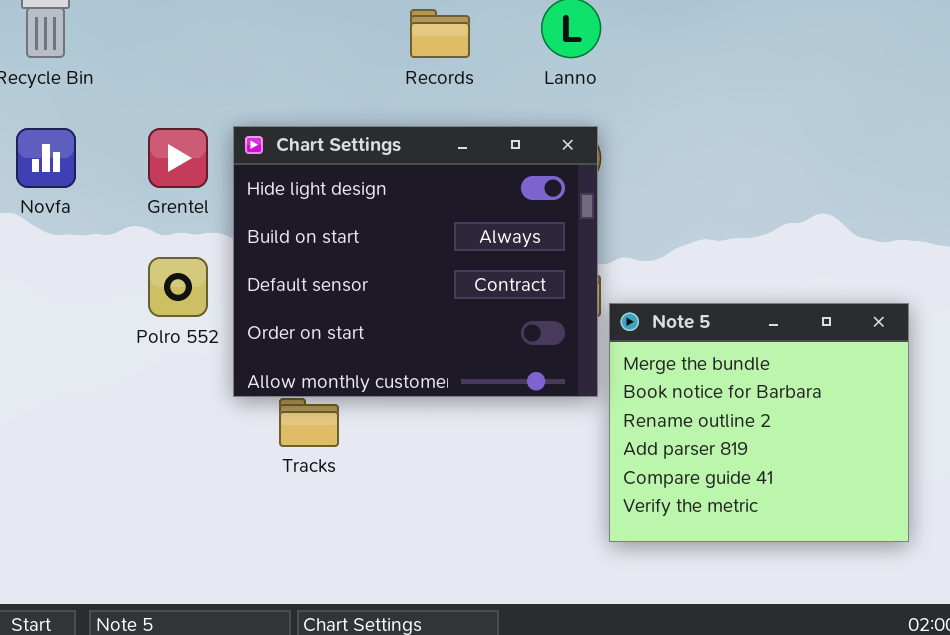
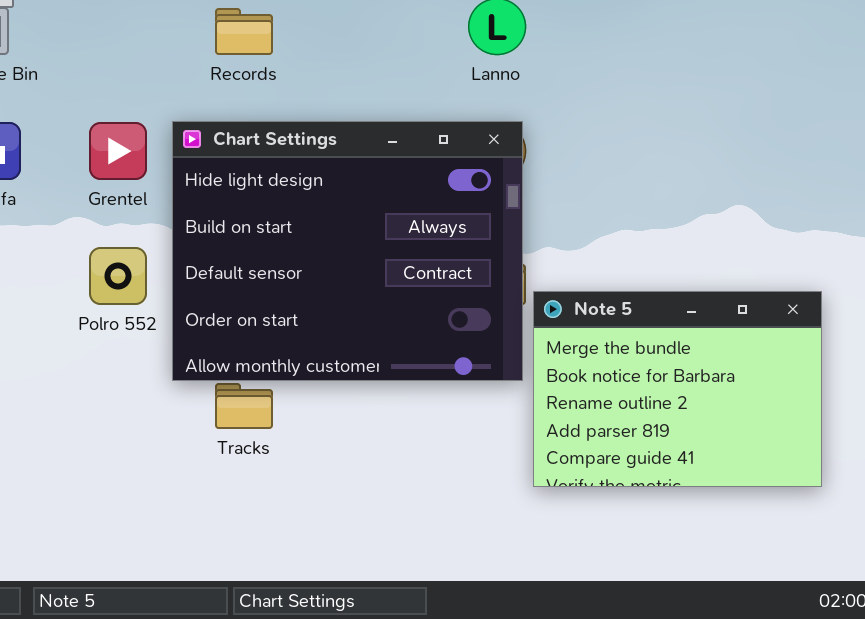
Records: [410,9,470,58] -> [215,8,273,55], moved
Note 5: [609,303,909,542] -> [533,291,822,487], resized

